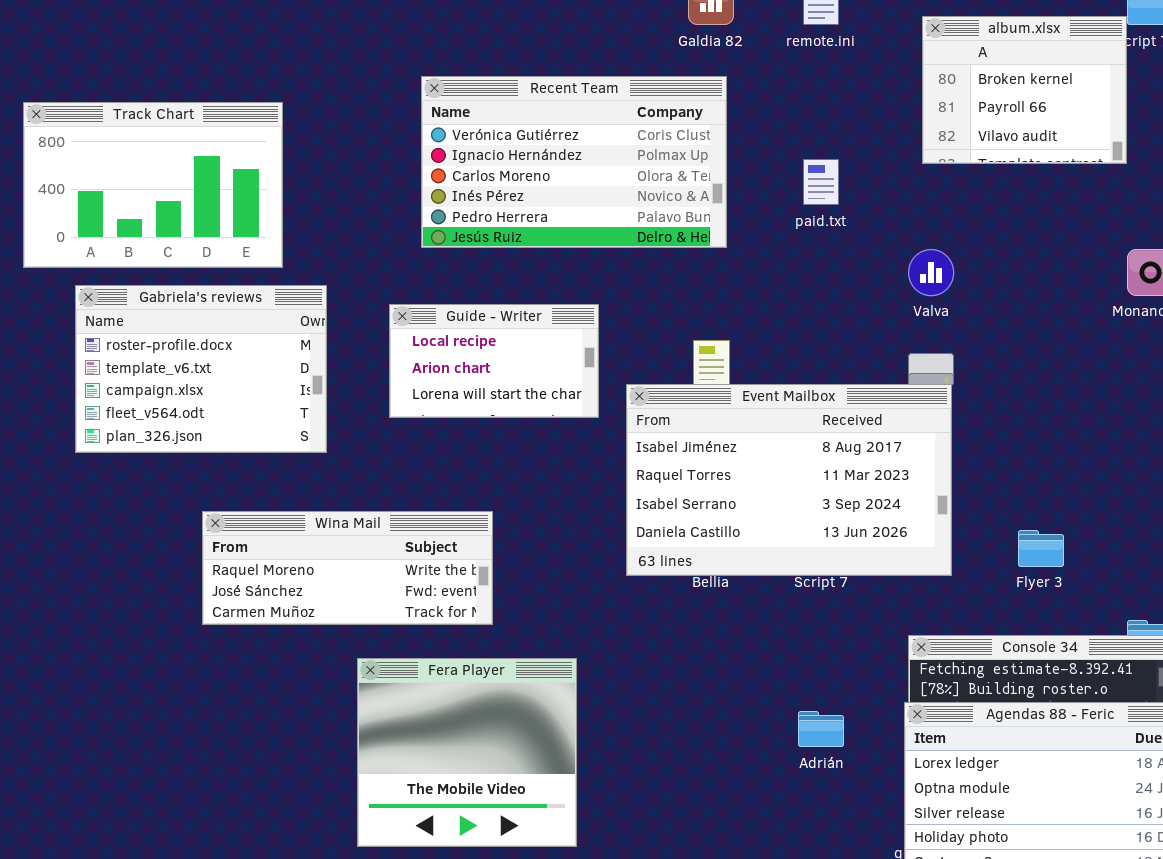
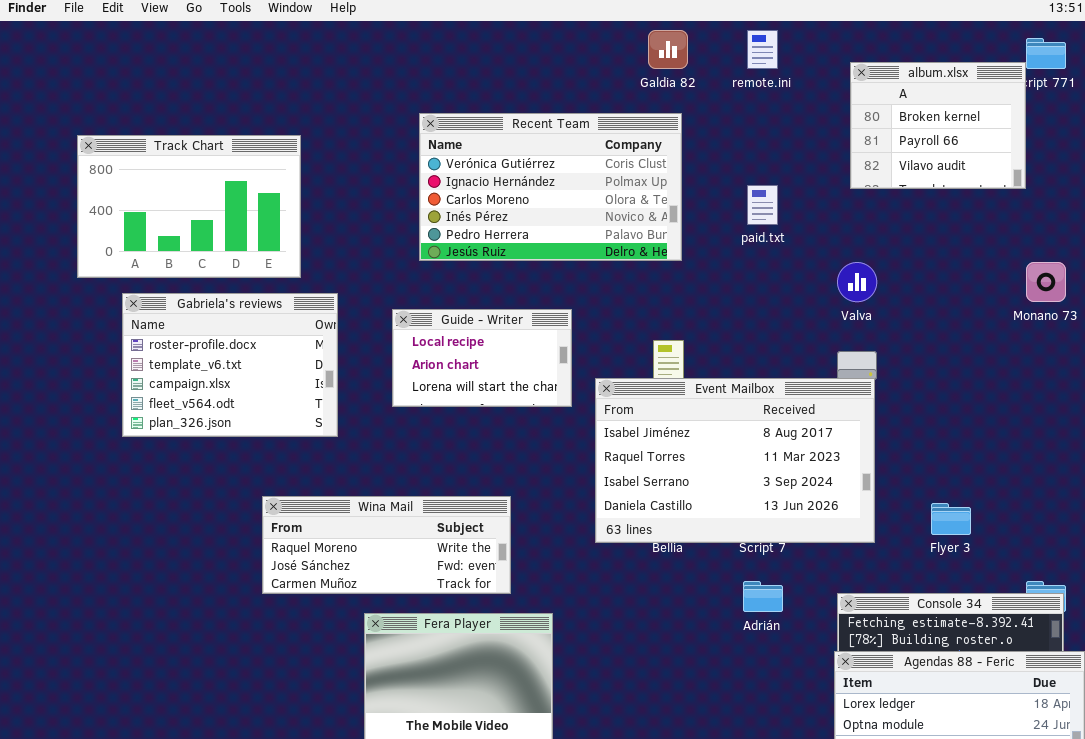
Wina Mail: [202,511,493,625] -> [262,496,511,594], moved
Adrián: [798,711,844,747] -> [743,581,783,612], moved

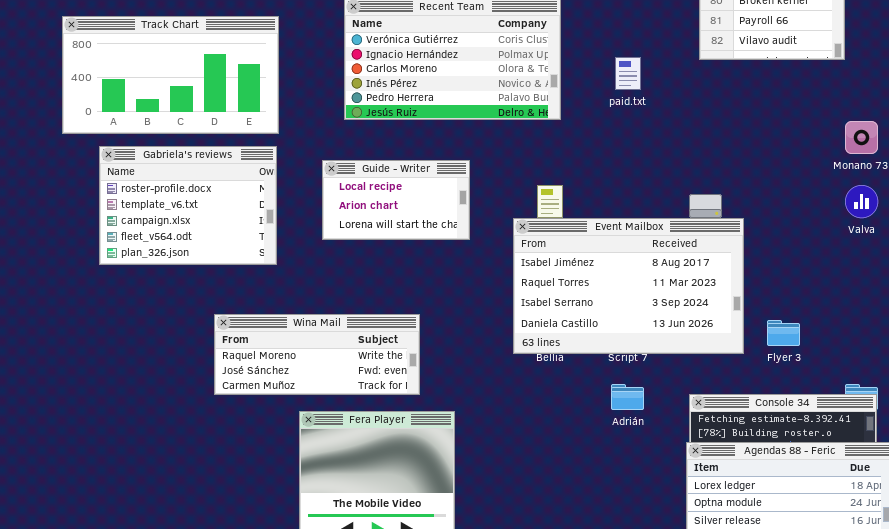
Track Chart: [77,135,301,278] -> [62,16,279,134], resized
Valva: [837,262,877,302] -> [845,185,878,218], moved
Event Mailbox: [595,378,875,543] -> [513,218,744,354], moved

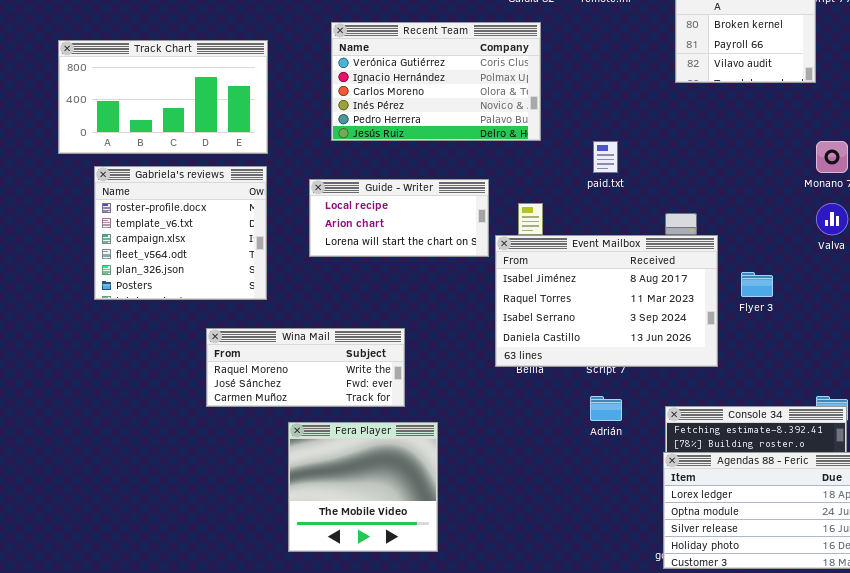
paid.txt: [615,57,641,90] -> [593,141,618,173], moved
Gabriela's reviews: [99,146,277,265] -> [94,166,267,300], resized
Guide - Writer: [322,160,470,240] -> [309,179,489,257], resized
Flyer 3: [767,320,800,346] -> [741,272,773,297], moved

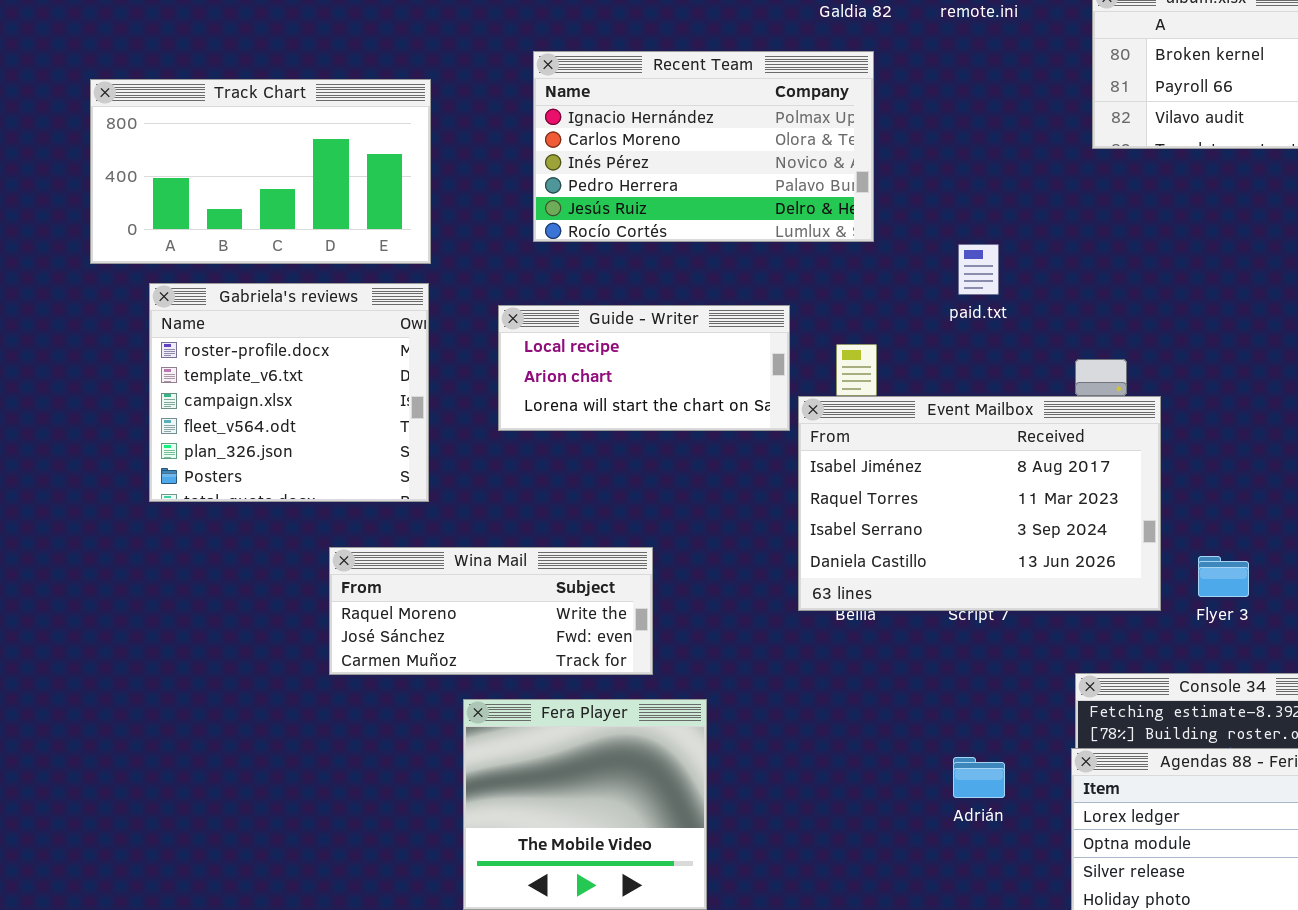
Recent Team: [331,22,541,141] -> [533,51,874,242], scrolled down 1 row
Flyer 3: [741,272,773,297] -> [1198,556,1249,597], moved
Adrián: [590,396,622,421] -> [953,757,1005,798], moved

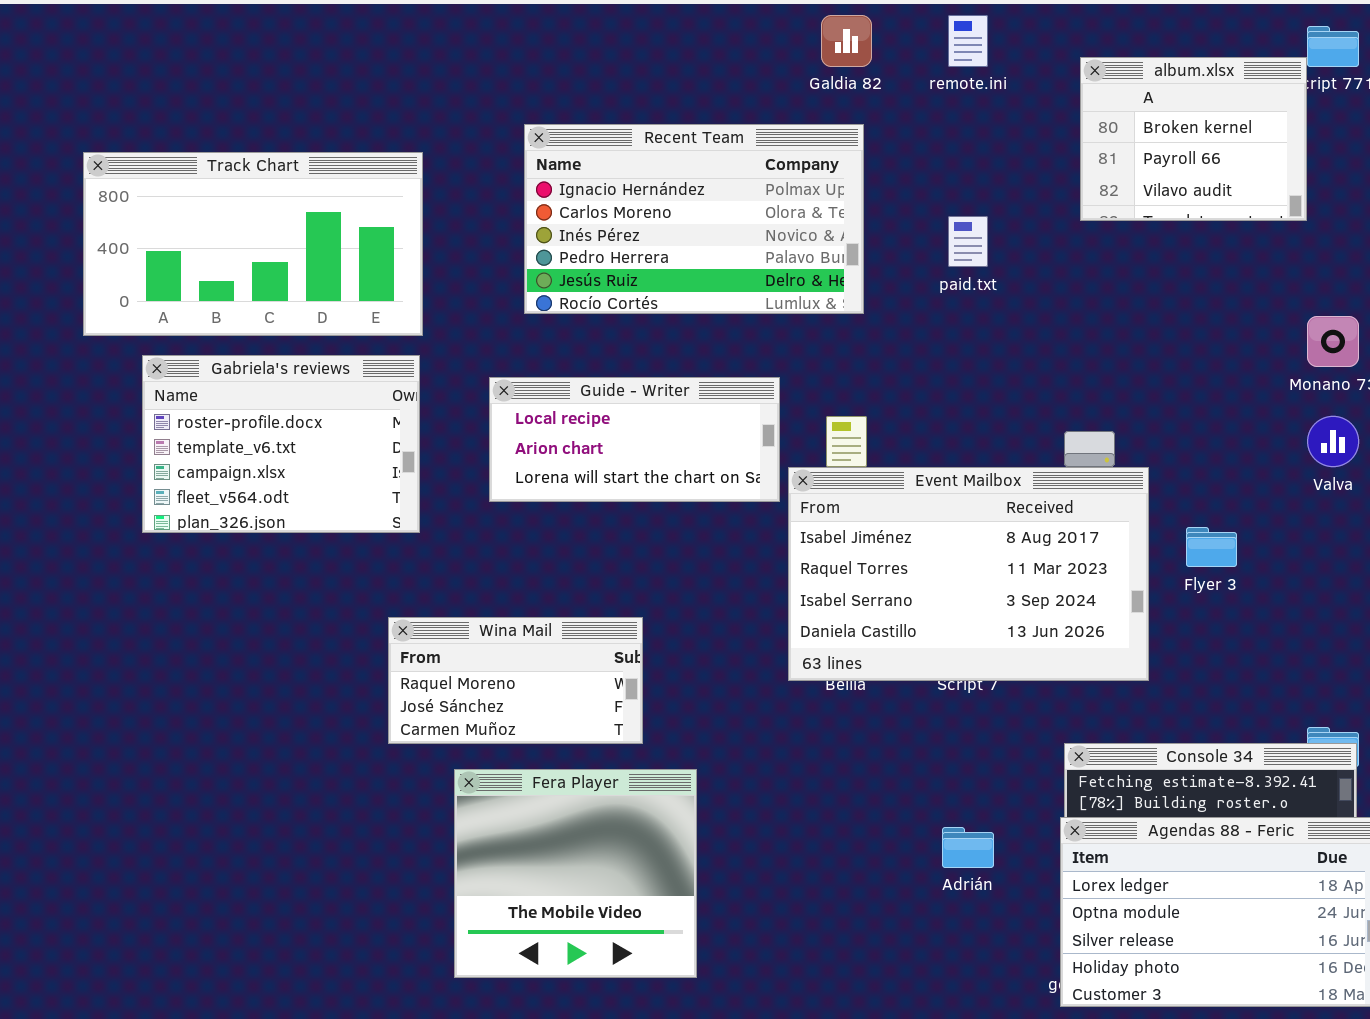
paid.txt: [958,244,999,295] -> [948,216,988,267], moved
Gabriela's reviews: [149,283,429,502] -> [142,355,420,533], resized
Wina Mail: [329,547,653,675] -> [388,617,643,744], resized
Flyer 3: [1198,556,1249,597] -> [1186,527,1237,567], moved

